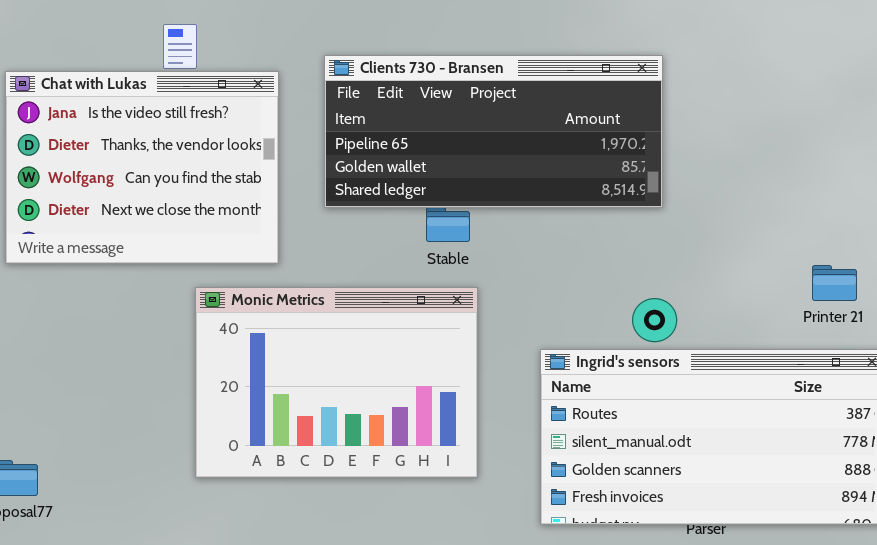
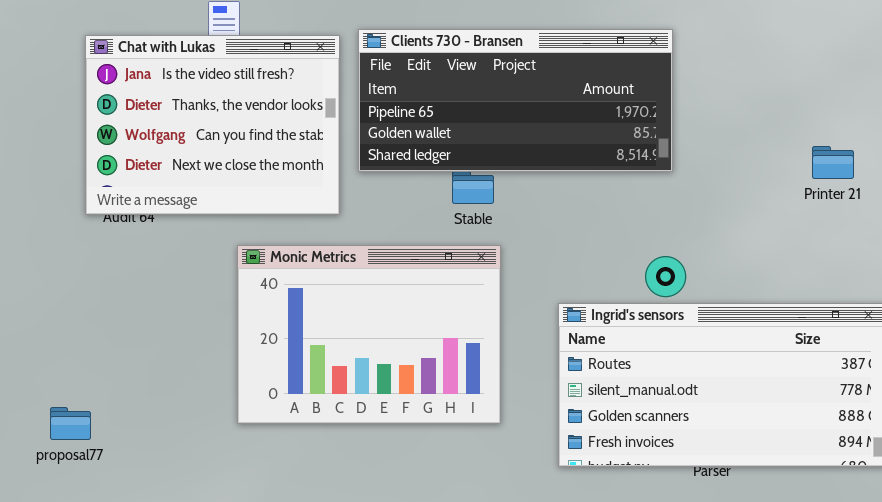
Chat with Lukas: [5,71,279,264] -> [85,35,340,215], moved
Printer 21: [812,265,857,301] -> [812,146,854,179], moved

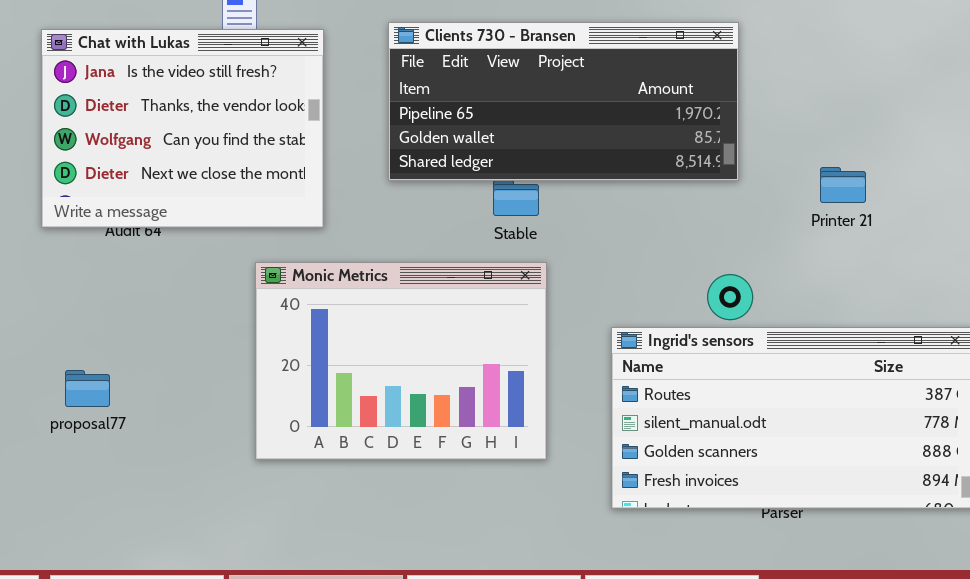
Chat with Lukas: [85,35,340,215] -> [41,29,324,228], moved
Printer 21: [812,146,854,179] -> [820,167,866,203], moved
proposal77: [50,407,91,440] -> [65,370,110,407], moved

